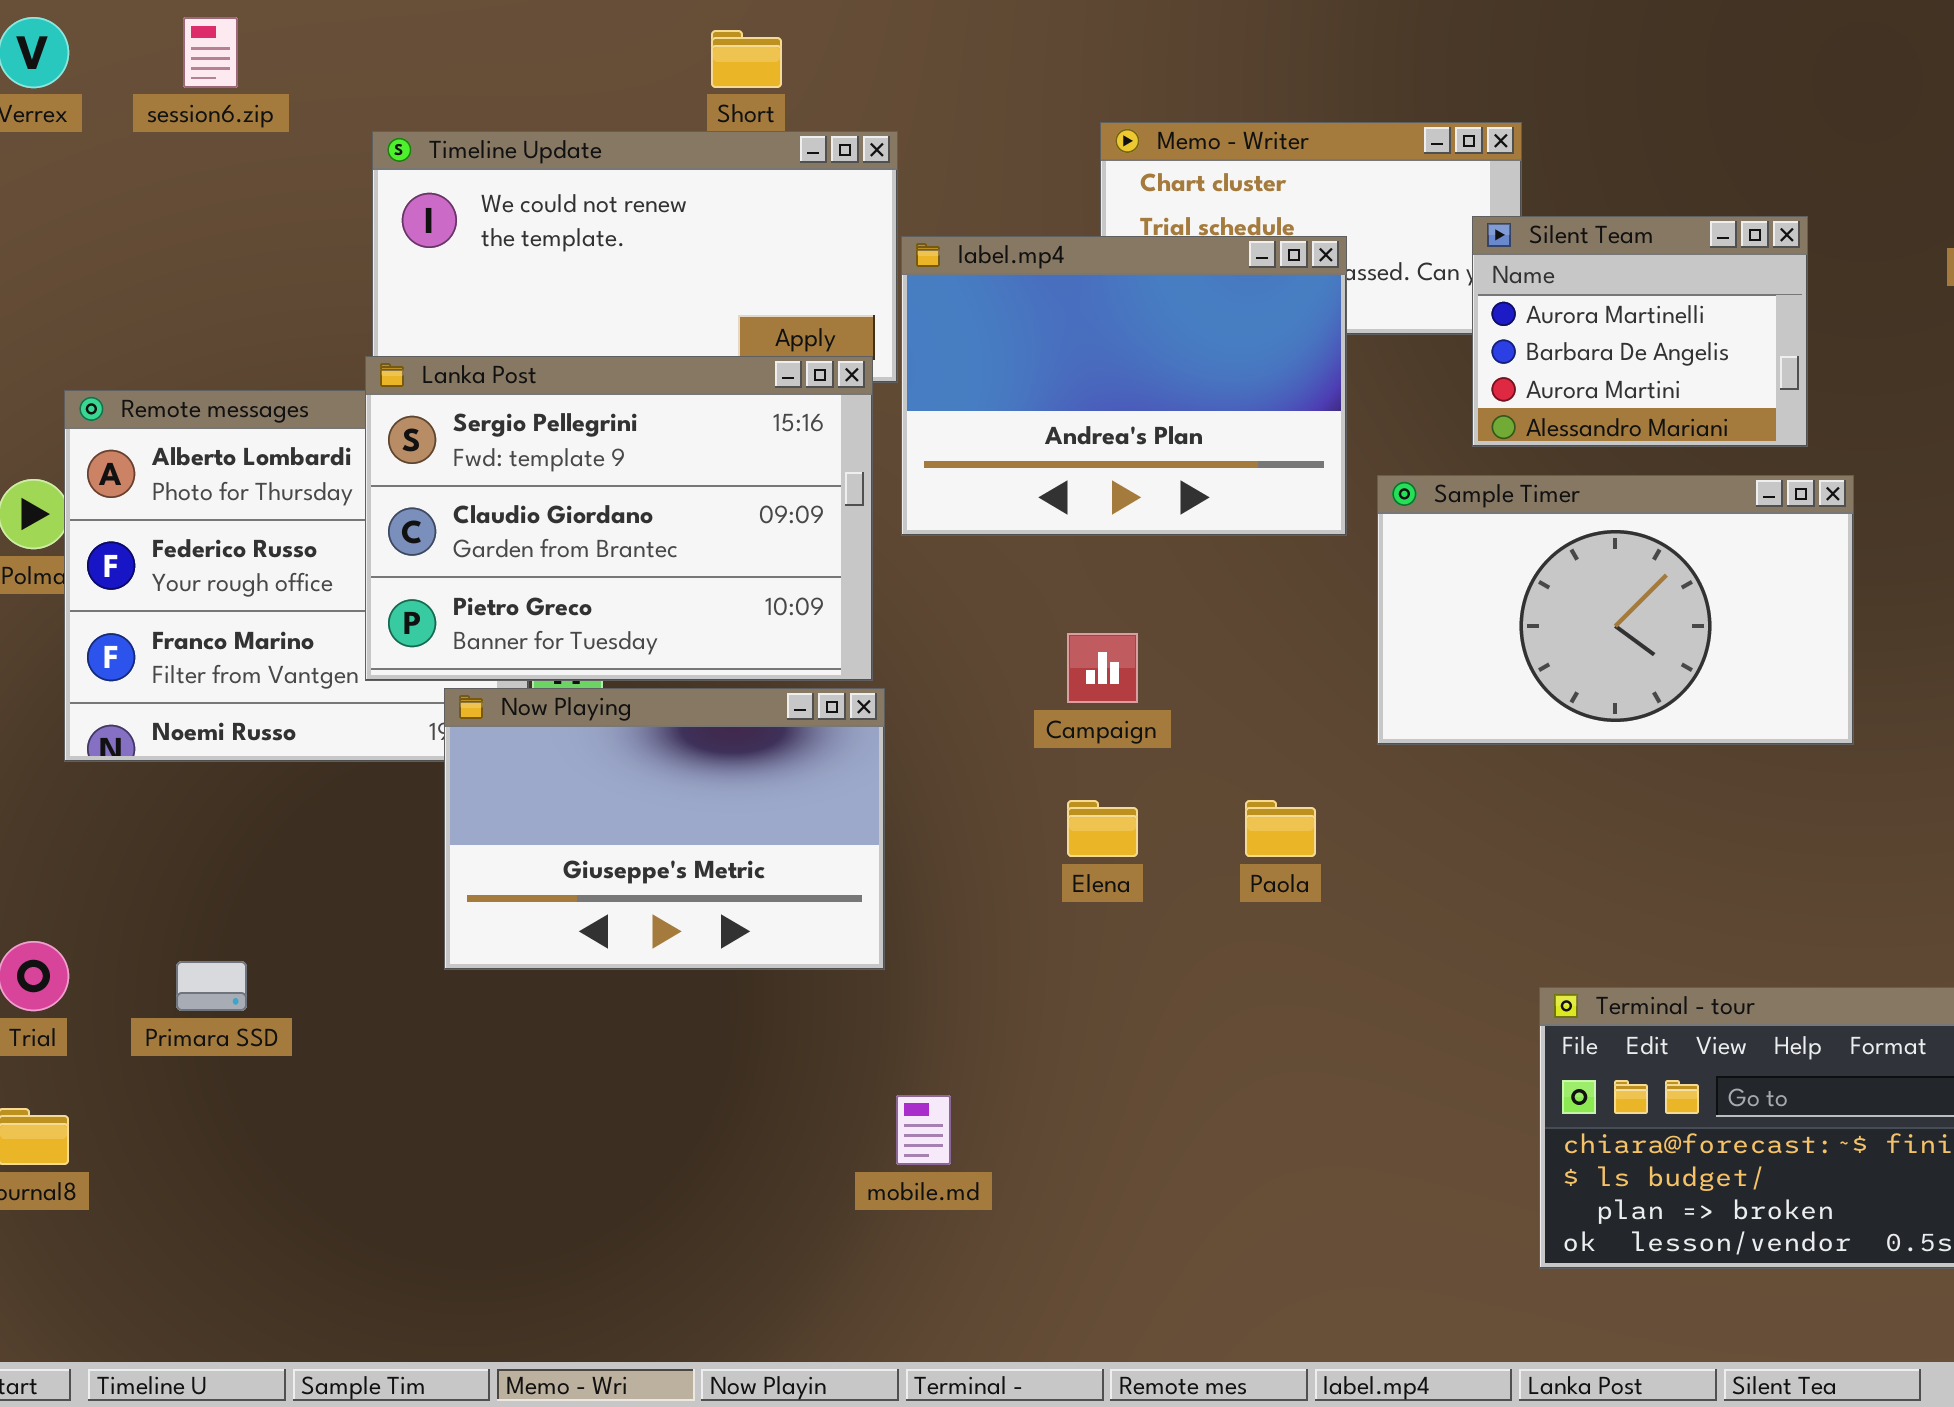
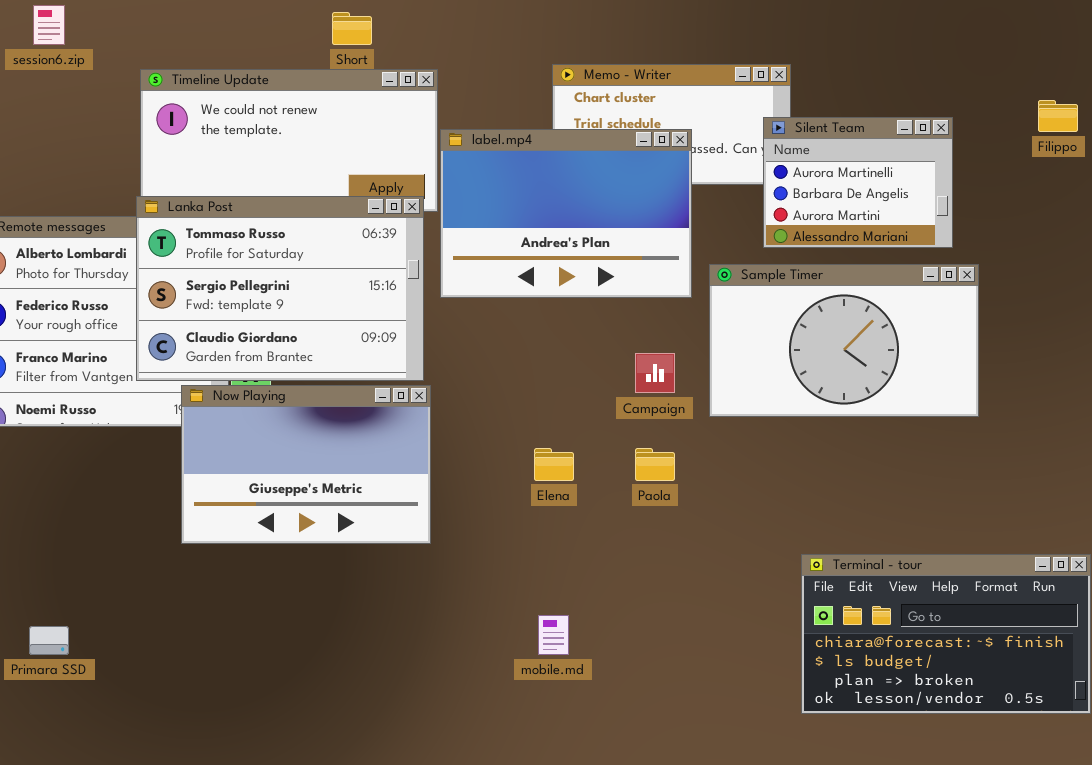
Lanka Post: [365,356,873,681] -> [136,196,424,381], scrolled up 1 row
Campaign: [1067,633,1138,703] -> [635,353,675,393], moved
Primara SSD: [176,961,247,1011] -> [29,626,69,655], moved
mobile.md: [896,1095,951,1165] -> [538,615,569,655], moved

